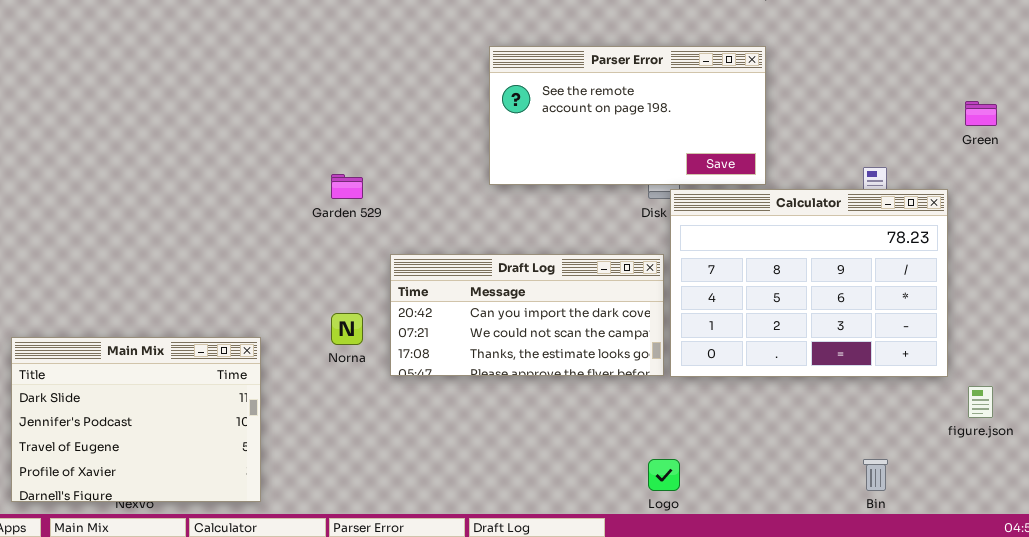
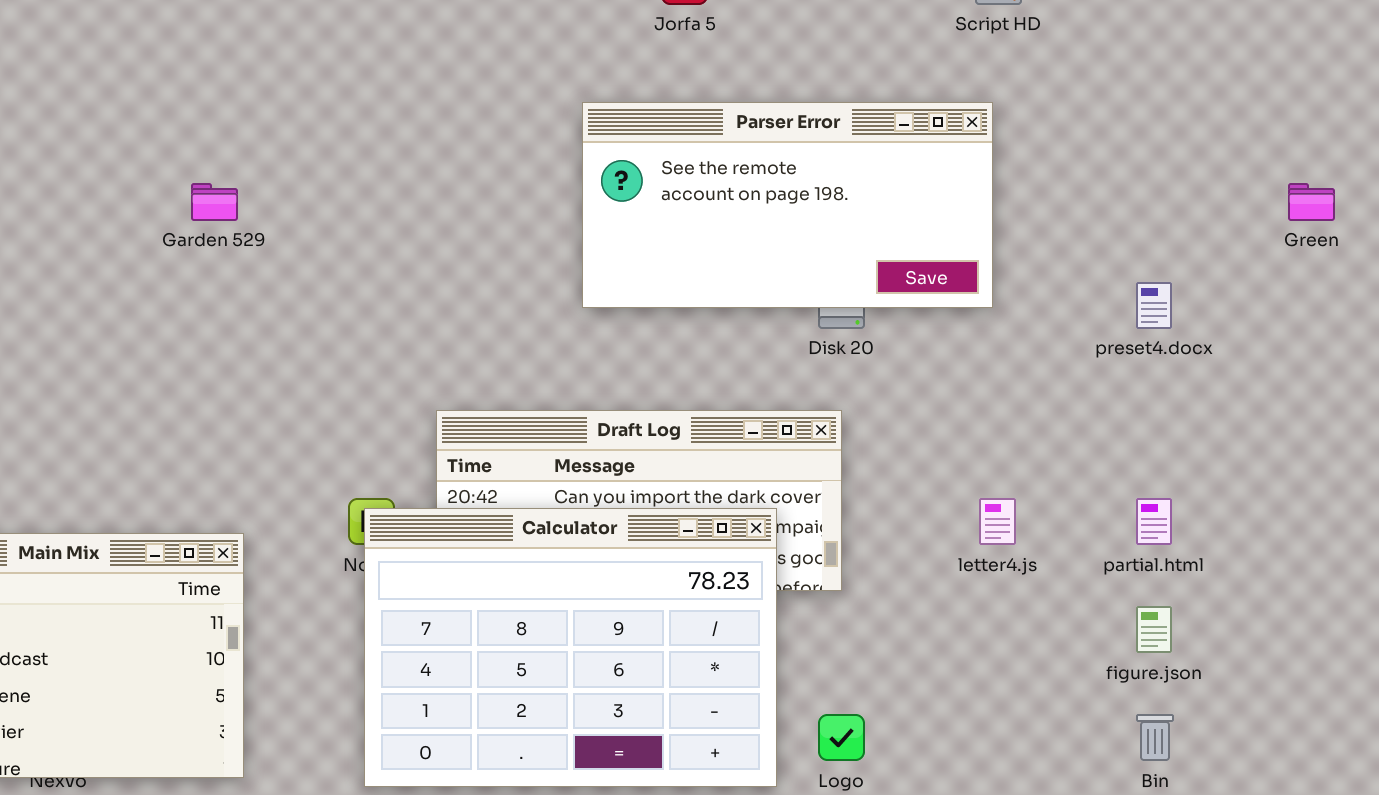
Garden 529: [331,174,363,199] -> [191,183,238,221], moved
Calculator: [670,189,948,377] -> [364,508,777,787], moved
figure.json: [968,386,993,418] -> [1136,606,1172,653], moved

